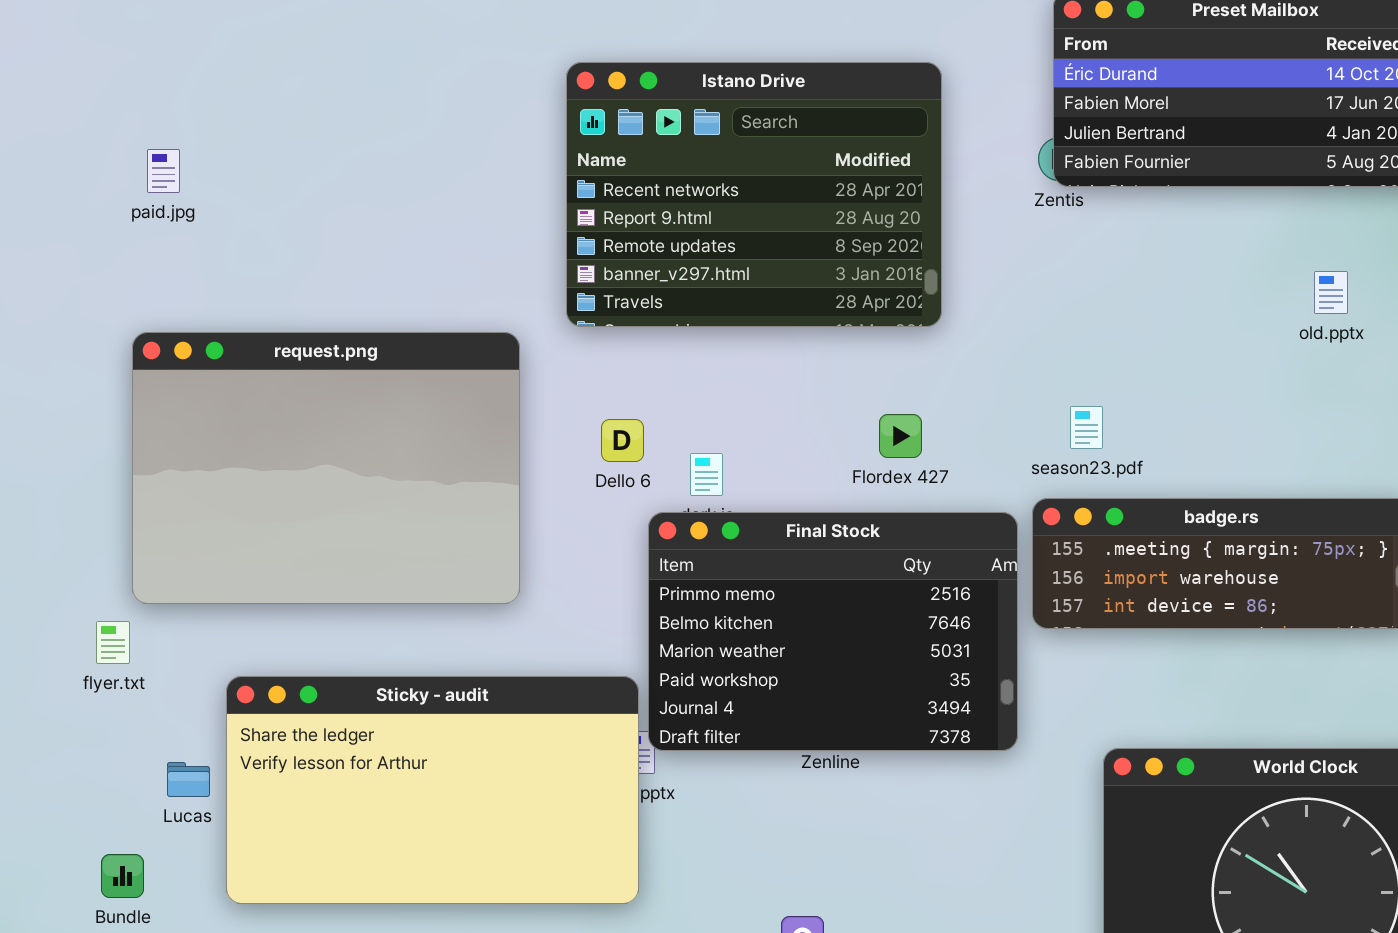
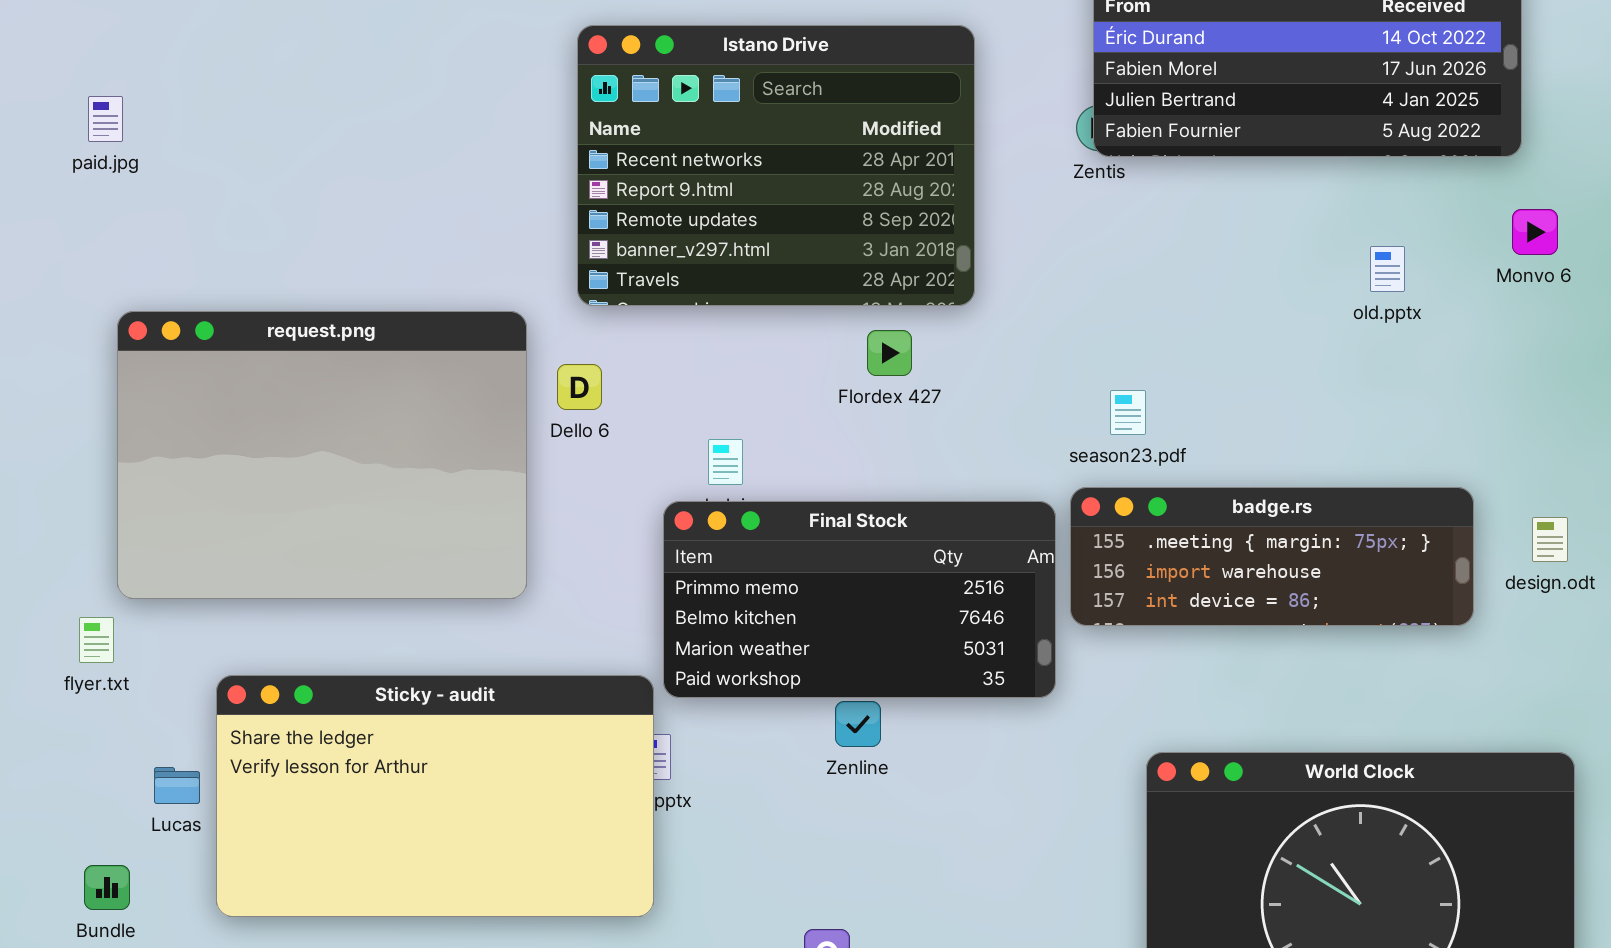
paid.jpg: [147,149,180,193] -> [88,96,123,142], moved
Flordex 427: [879,414,922,458] -> [867,330,912,376], moved
Dello 6: [601,419,644,462] -> [557,364,602,410], moved
Final Stock: [648,512,1018,751] -> [663,501,1056,698], resized

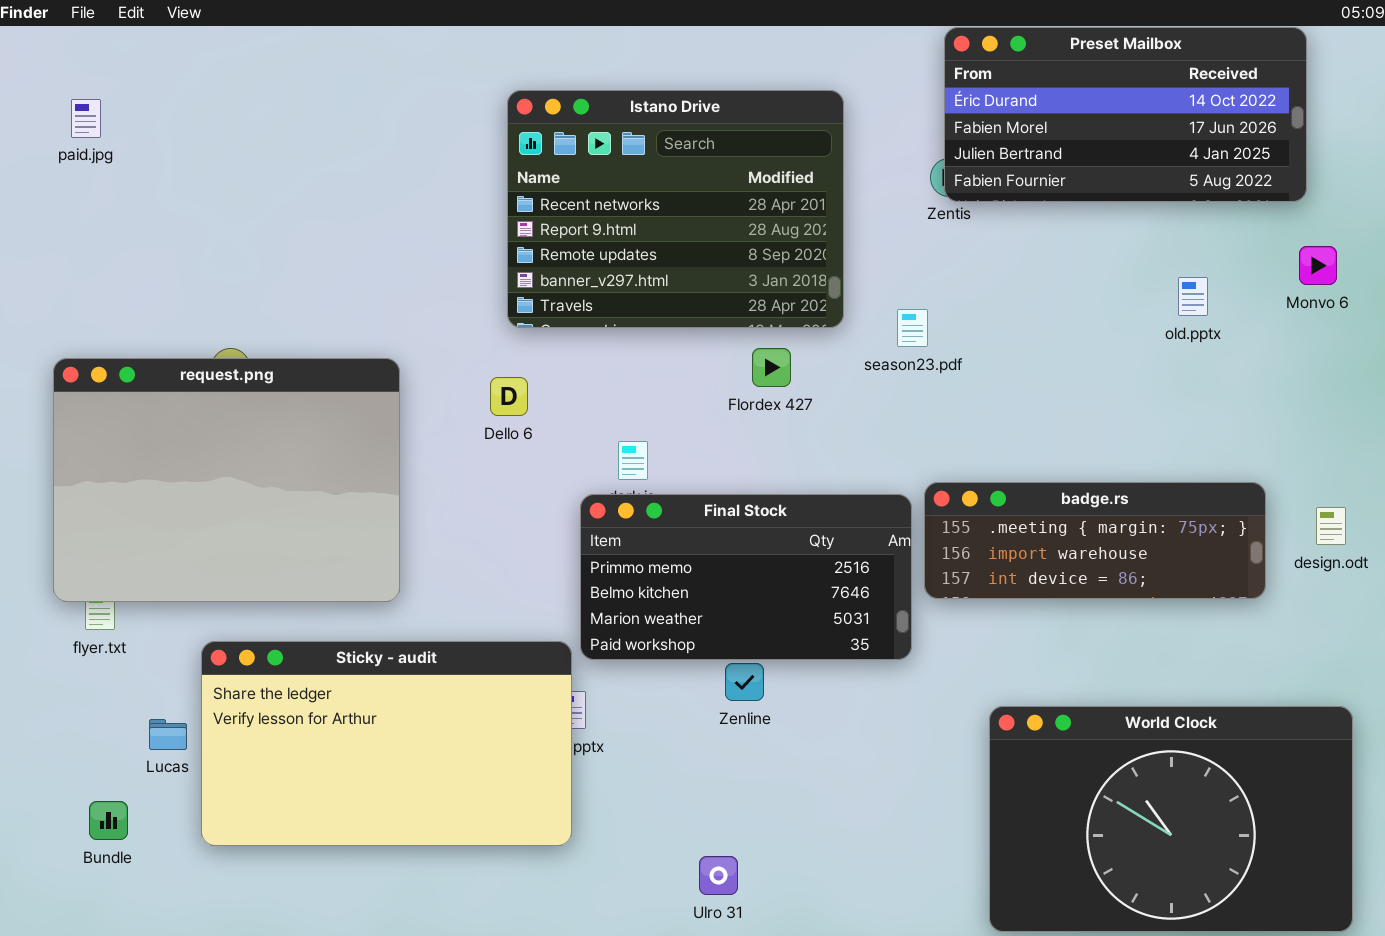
paid.jpg: [88,96,123,142] -> [71,99,101,138], moved
request.png: [117,311,527,599] -> [53,358,400,602], moved
season23.pdf: [1110,390,1146,435] -> [897,309,928,347], moved

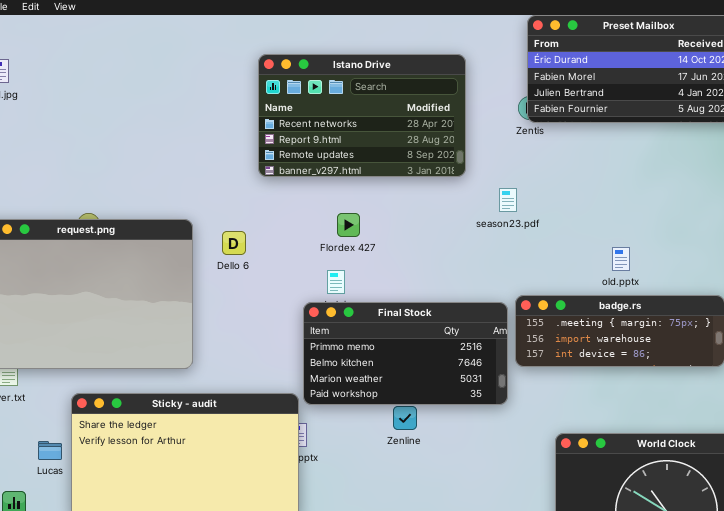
Istano Drive: [507,90,844,328] -> [258,54,466,177], resized
old.pptx: [1178,277,1208,316] -> [612,247,630,271], moved
Flordex 427: [752,348,791,387] -> [337,213,360,237], moved
Dello 6: [490,377,528,416] -> [222,231,246,255], moved

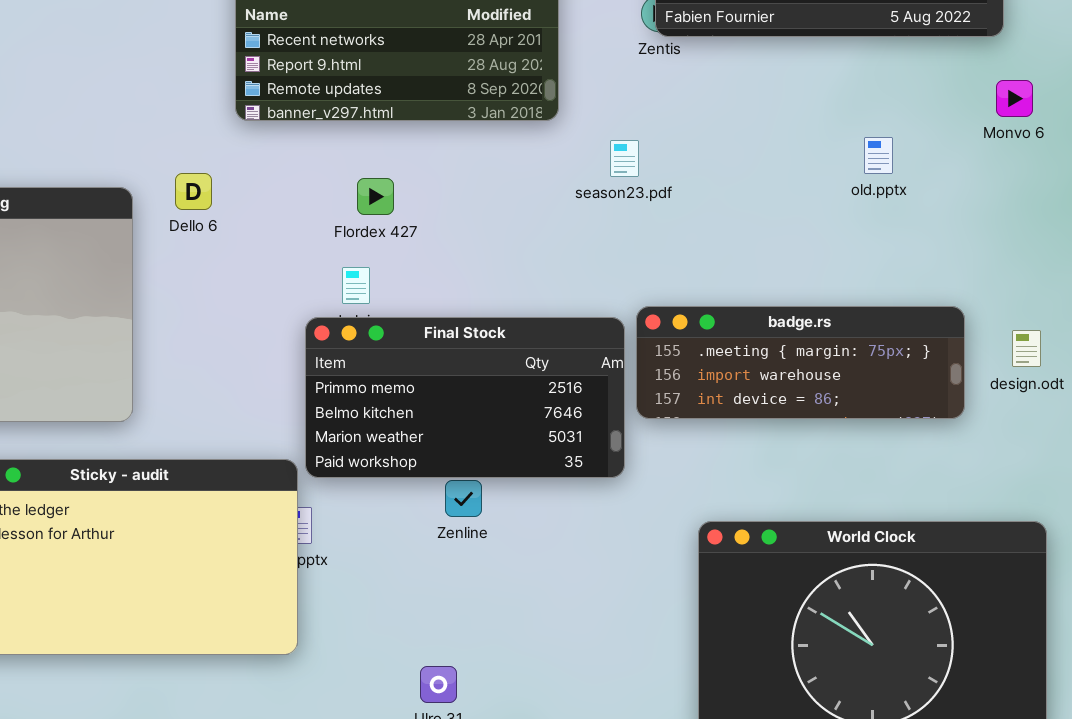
Dello 6: [222,231,246,255] -> [175,173,212,210], moved
old.pptx: [612,247,630,271] -> [864,137,893,174], moved

